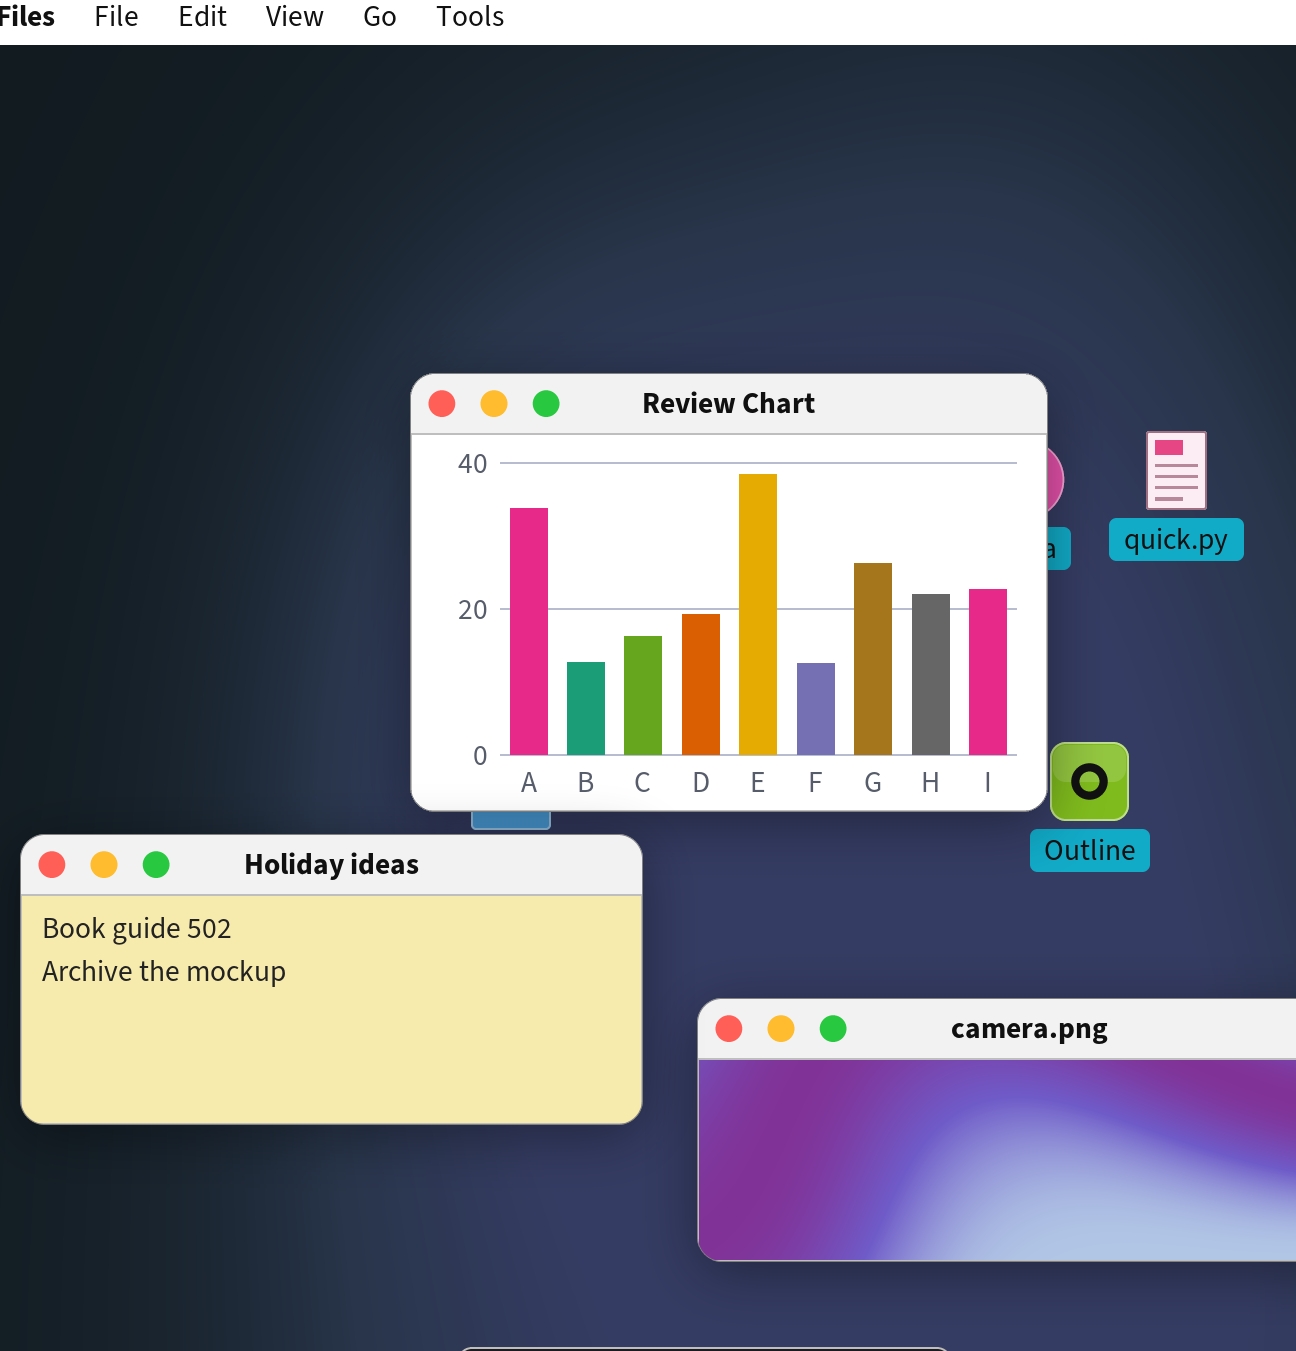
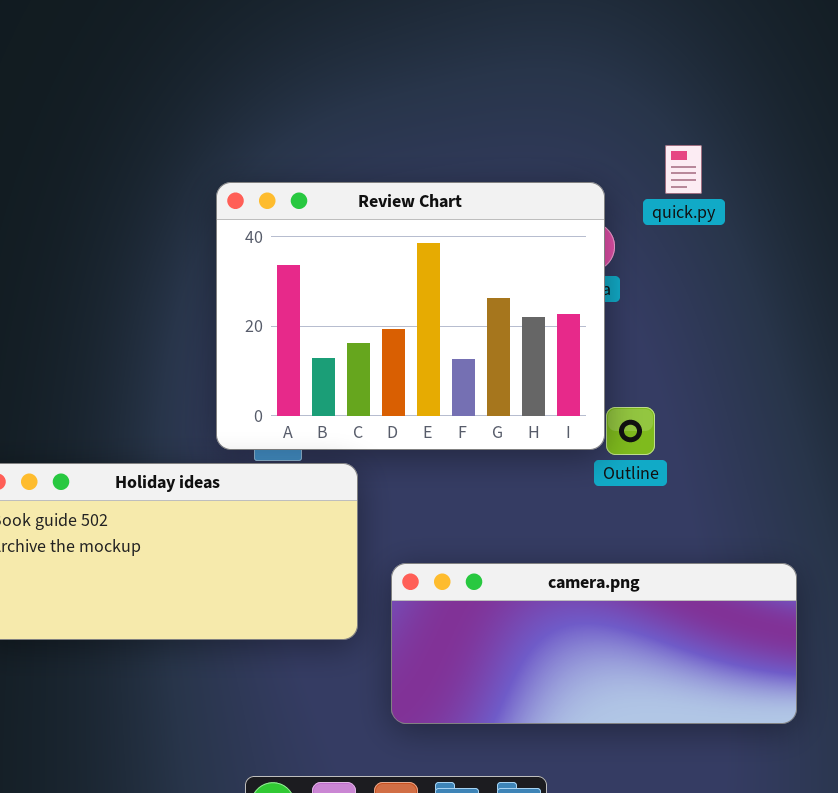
quick.py: [1146,431,1207,510] -> [665,145,702,194], moved

